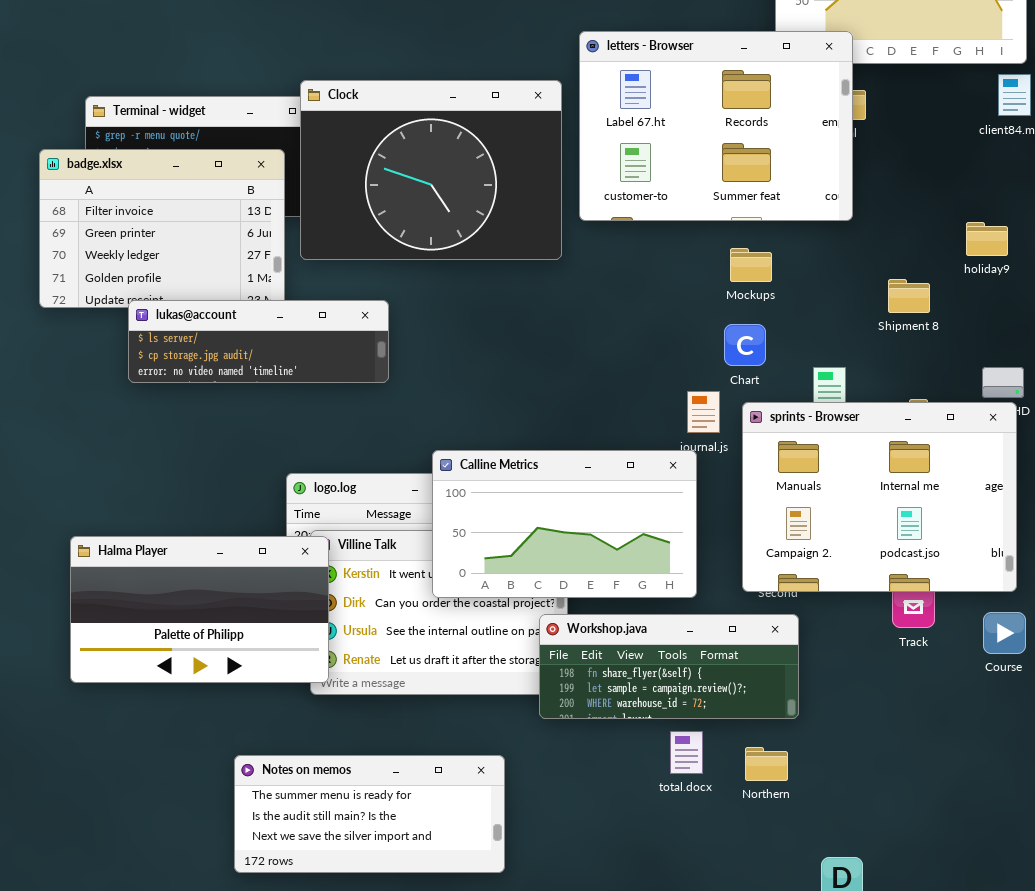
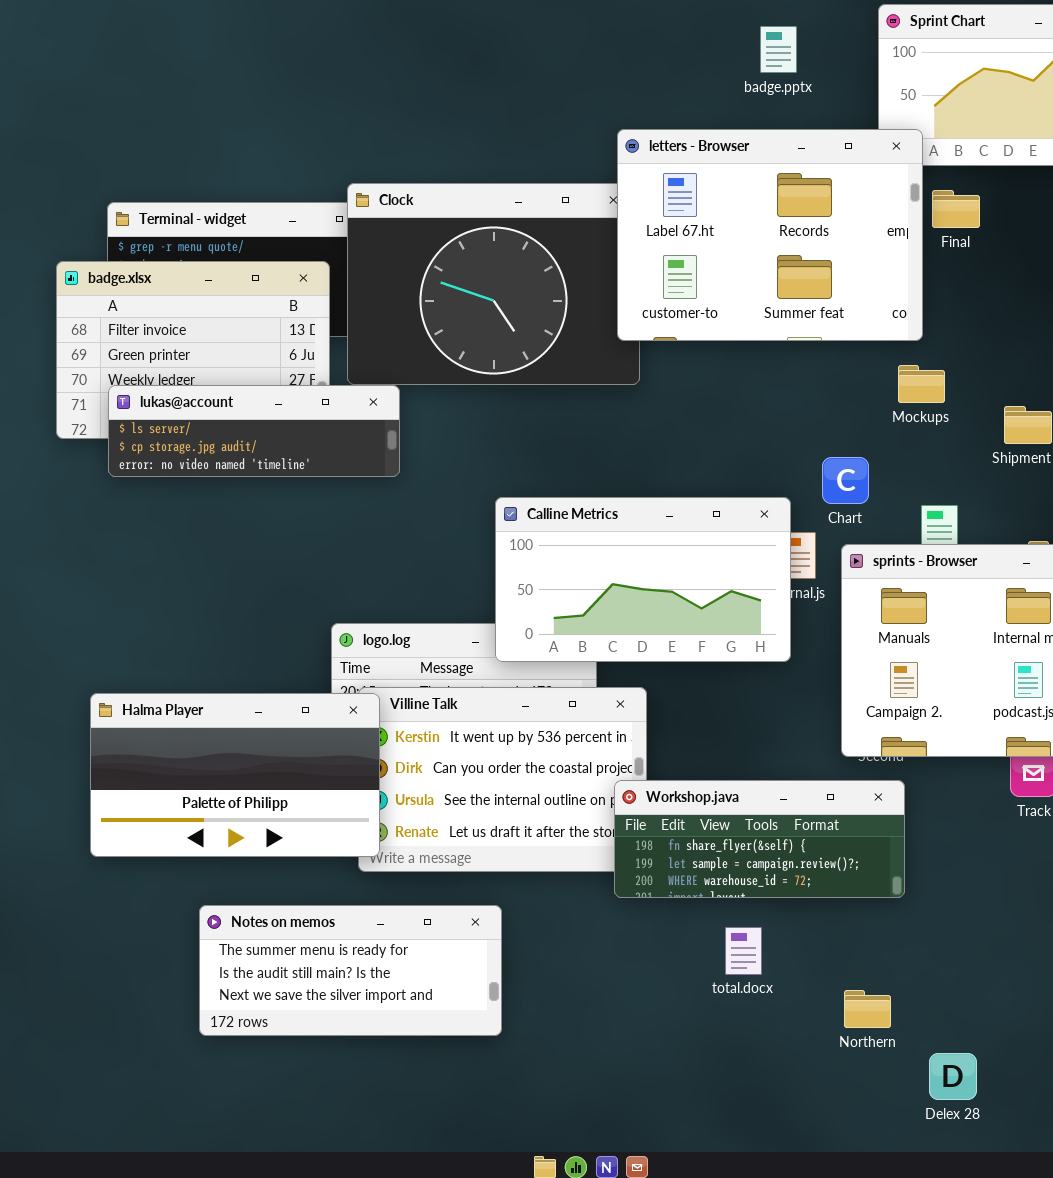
letters - Browser: [579,31,853,221] -> [617,129,923,341], moved
Mockups: [730,248,772,282] -> [898,365,945,403], moved
lukas@account: [128,300,389,383] -> [108,385,400,477], moved
Calline Metrics: [432,450,697,598] -> [495,497,791,662], moved
total.docx: [670,731,703,774] -> [725,927,762,975], moved
Northern: [745,747,788,781] -> [844,990,891,1028], moved
Notes on memos: [234,755,505,873] -> [199,905,502,1036], moved

